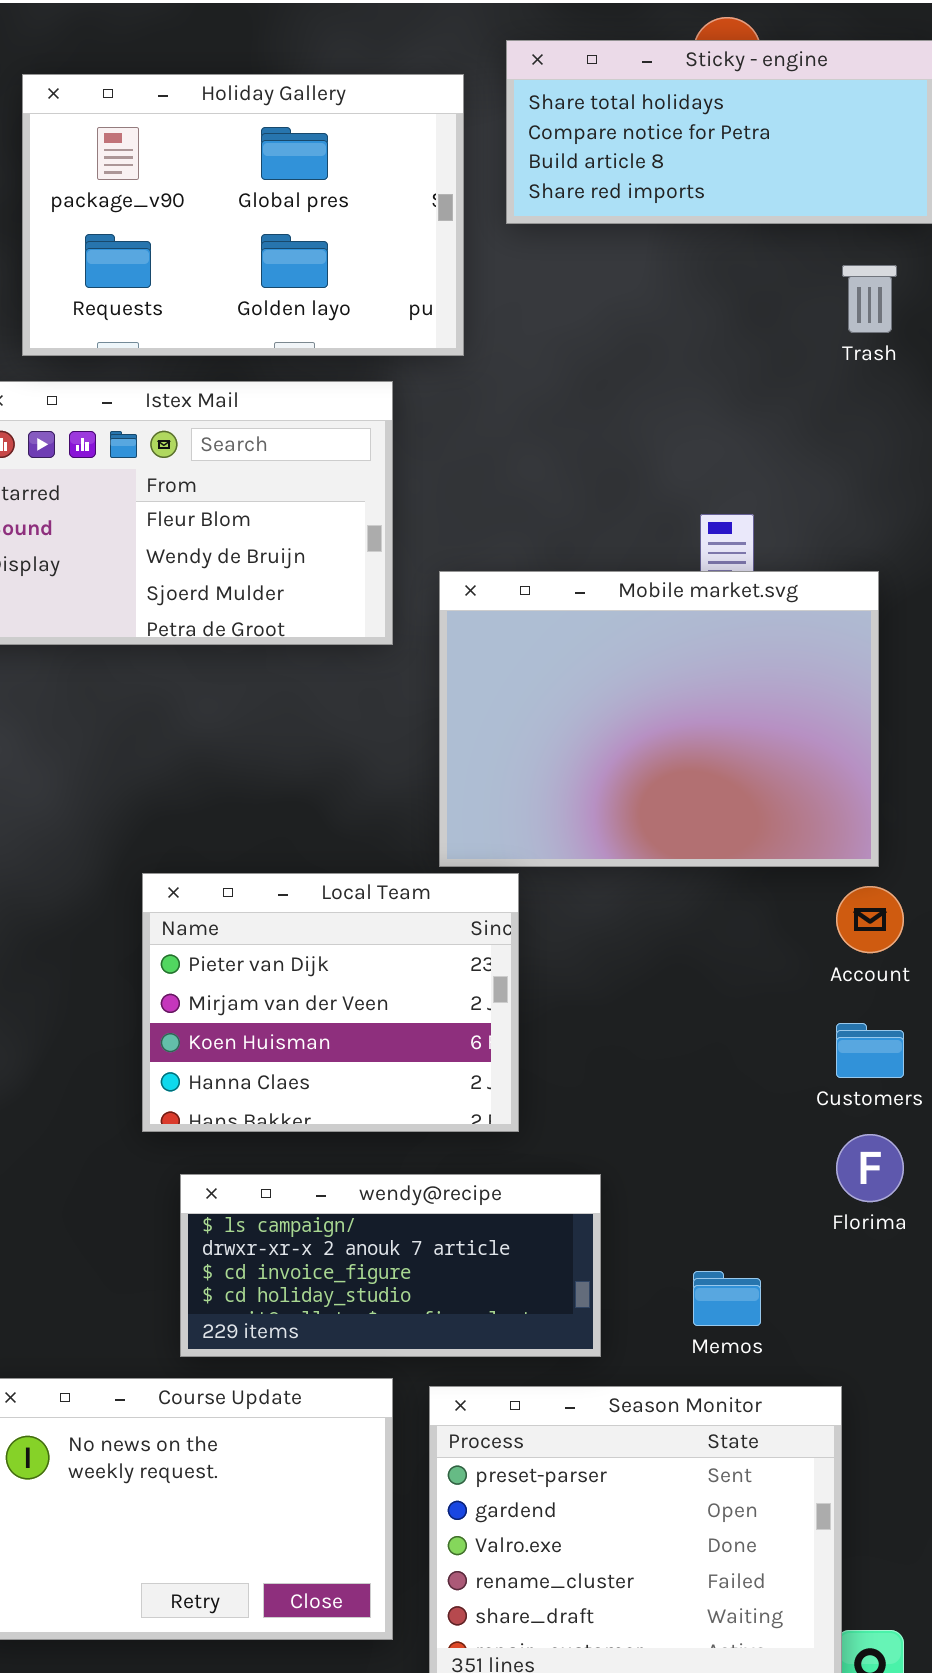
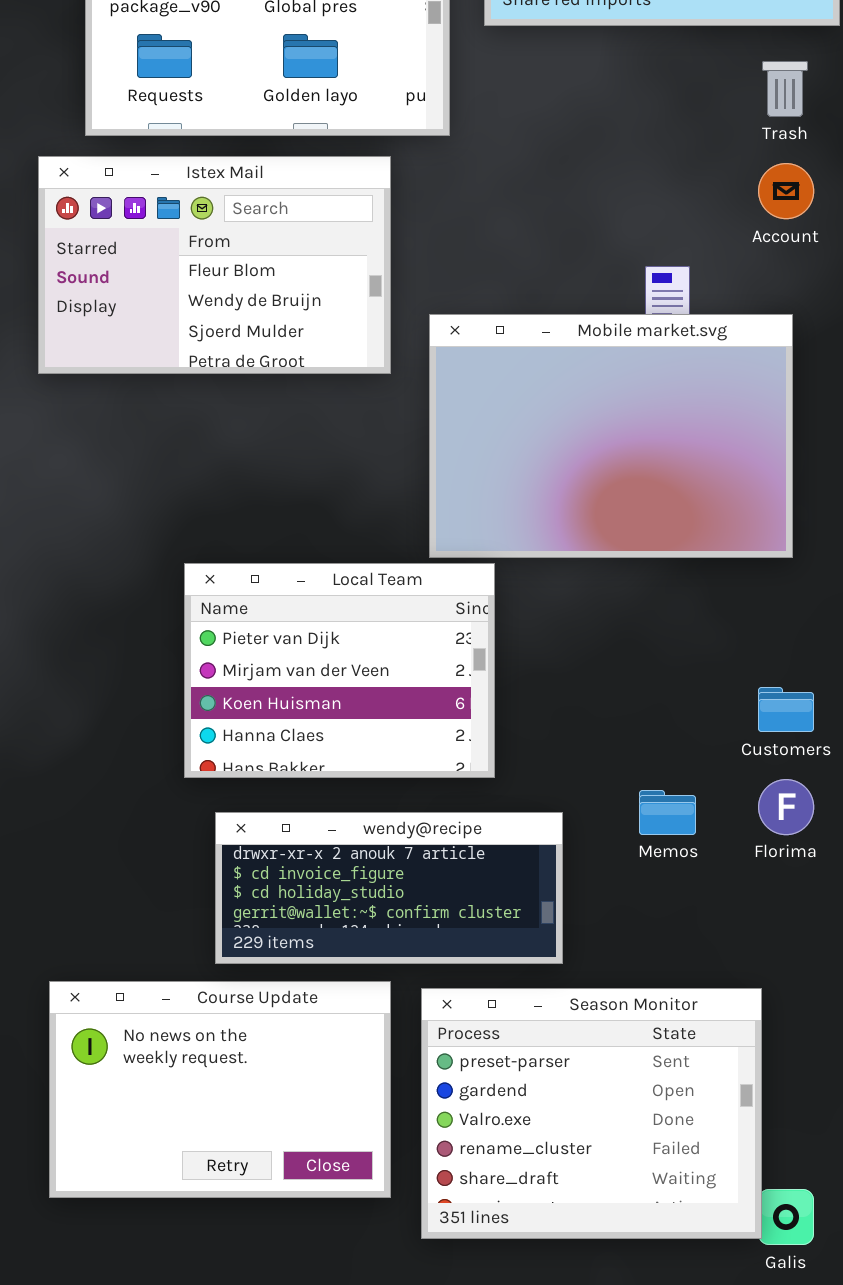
Account: [836,886,904,953] -> [758,163,814,219], moved
wendy@recipe: [180,1174,601,1357] -> [215,812,563,964], scrolled down 1 row
Memos: [693,1271,761,1326] -> [639,790,696,835], moved

